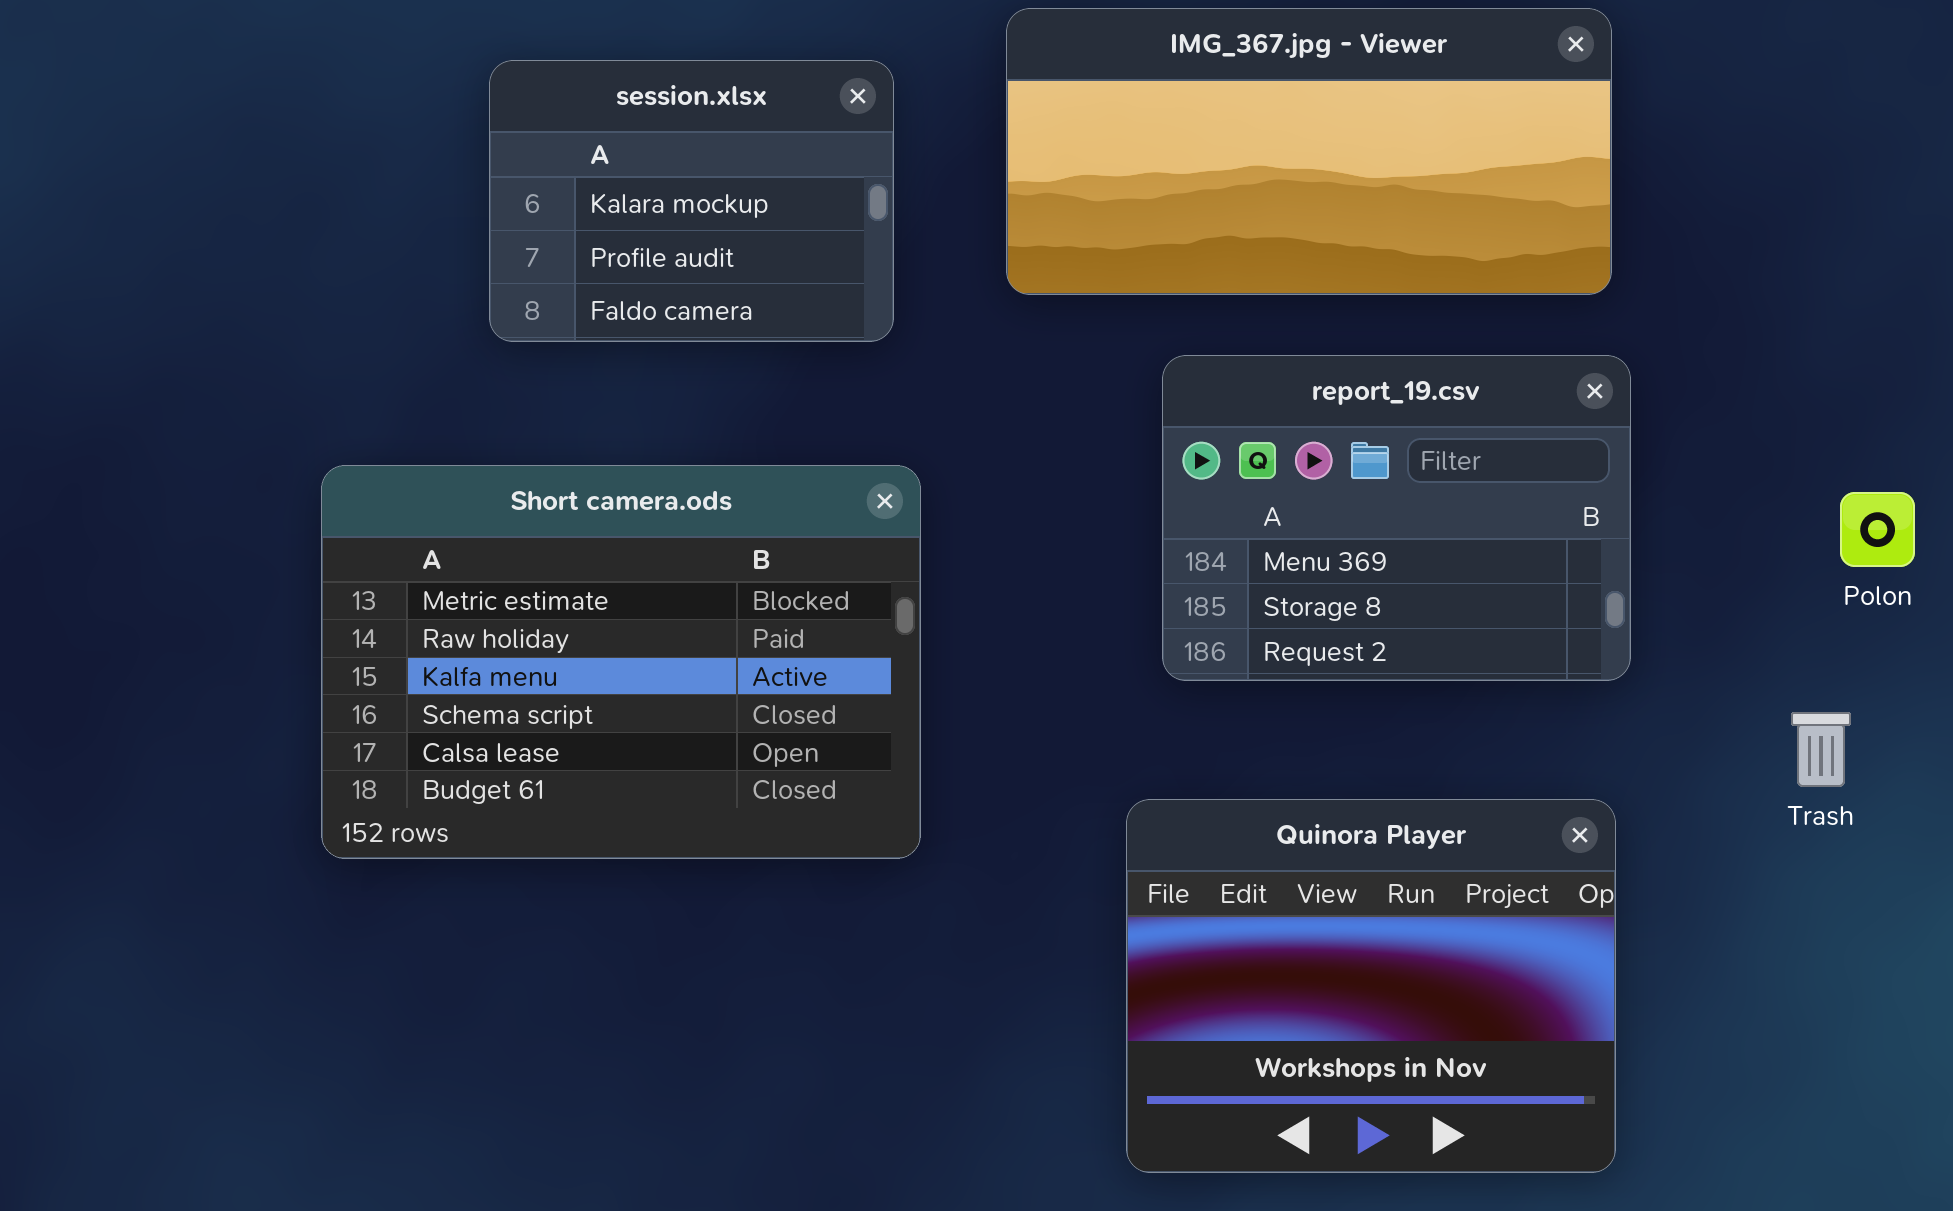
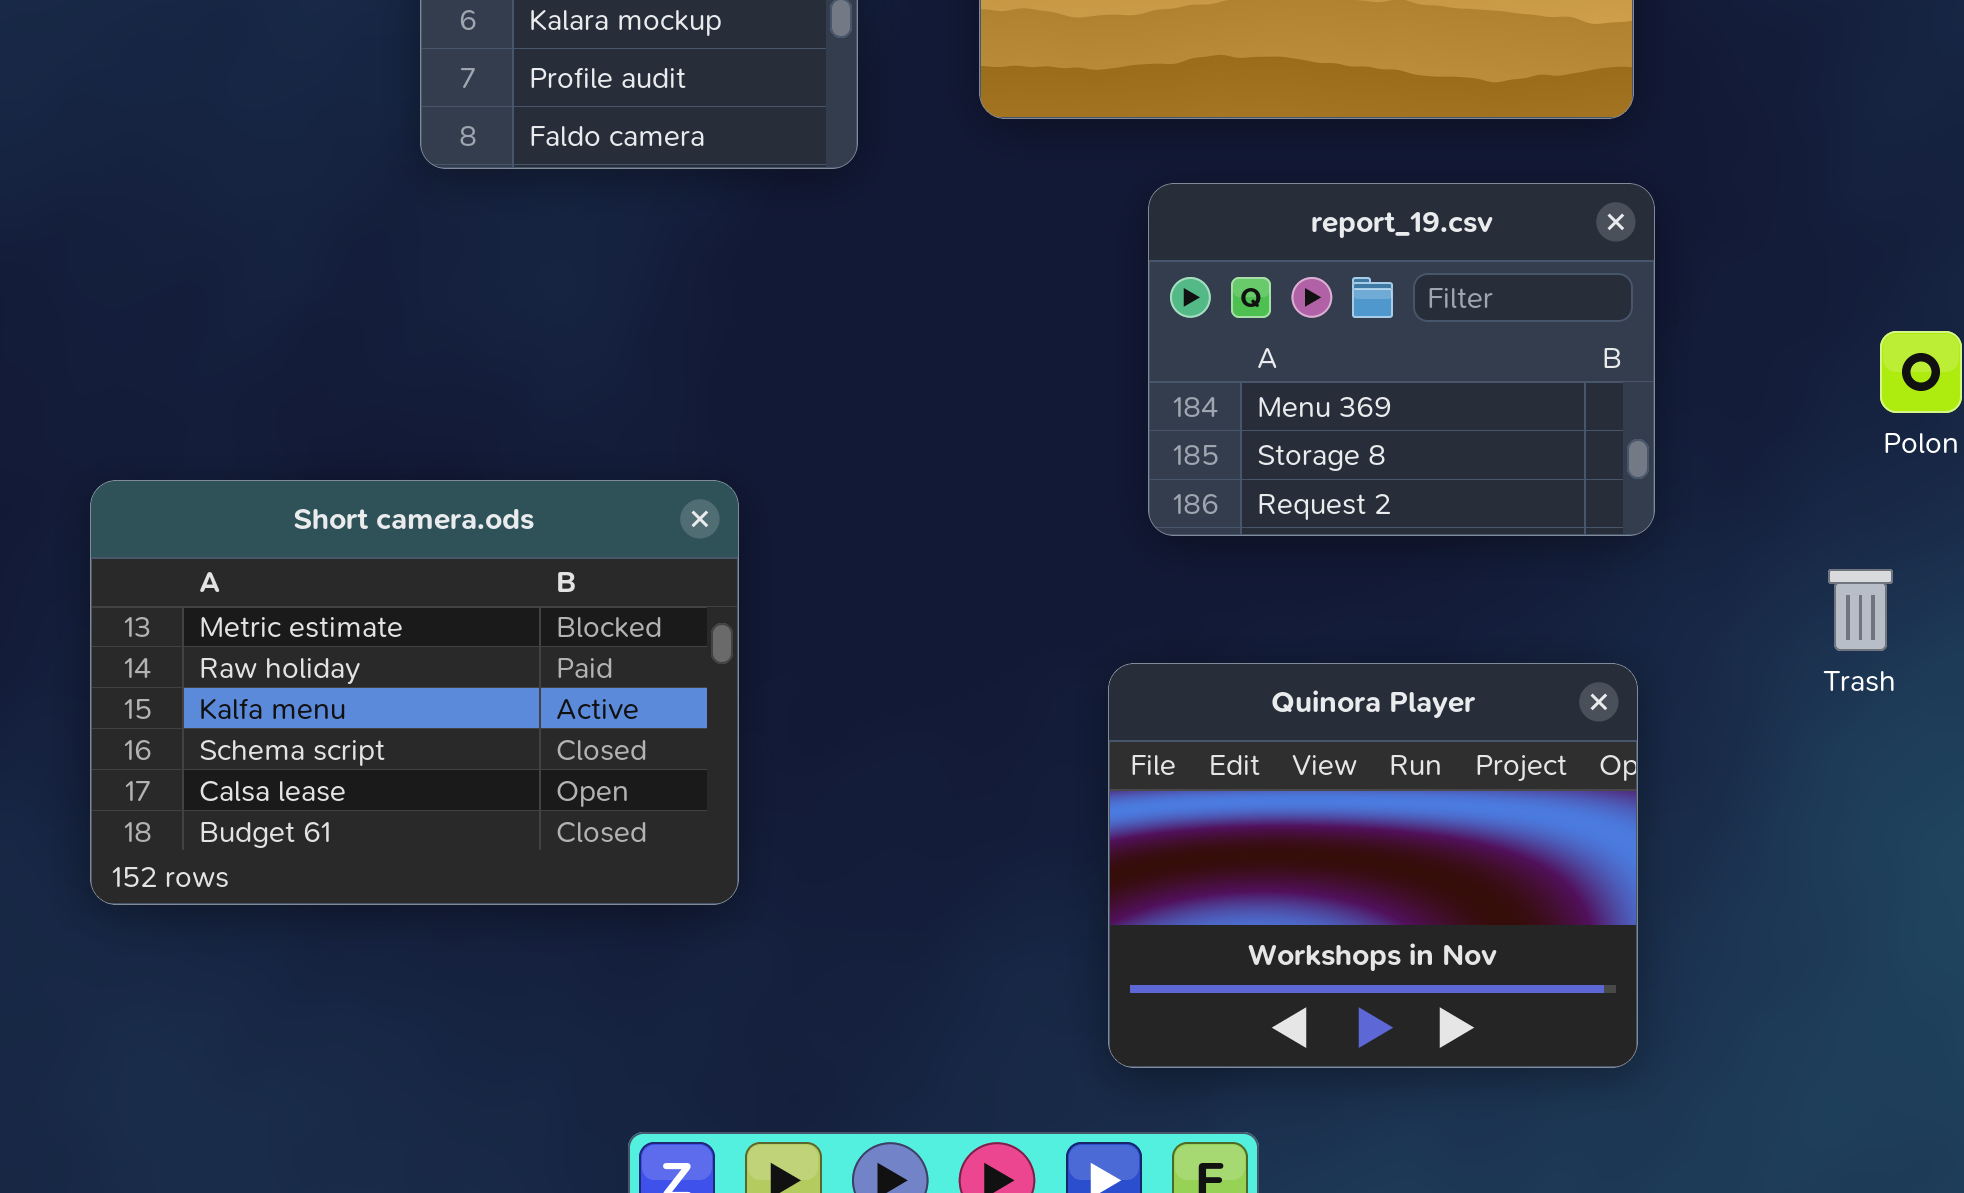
Short camera.ods: [321,465,921,859] -> [90,480,739,905], moved

